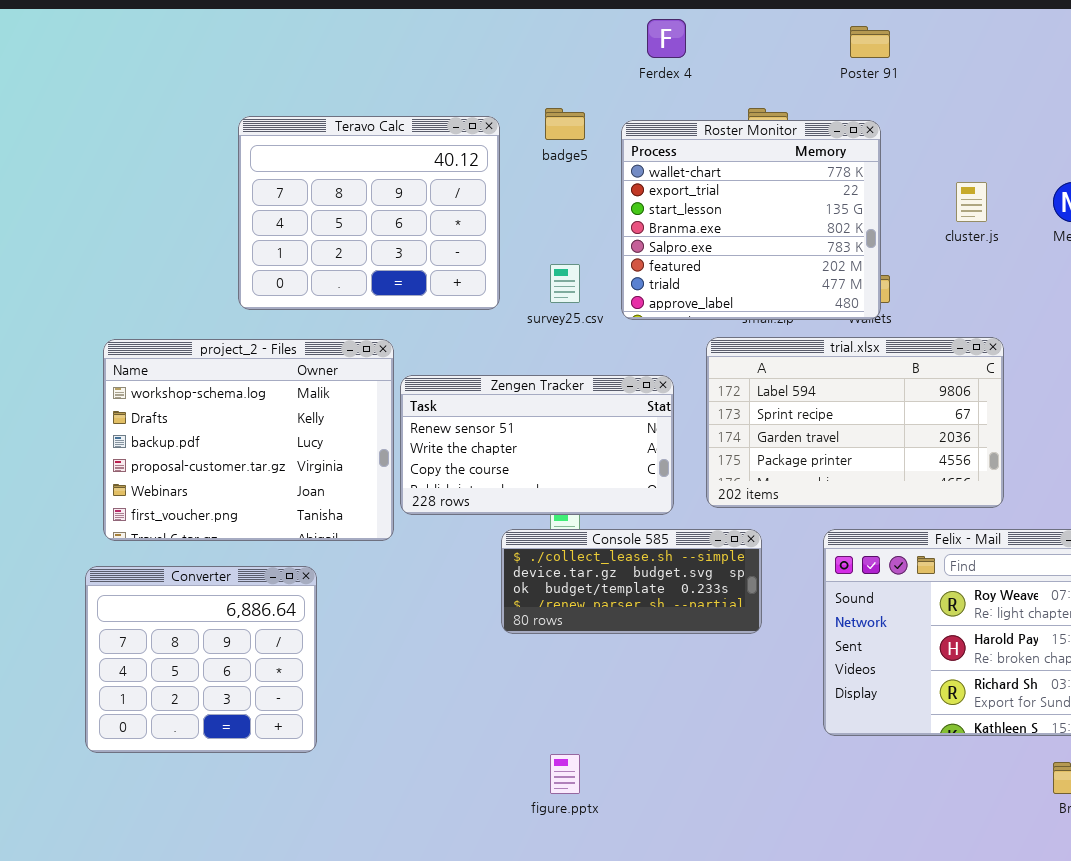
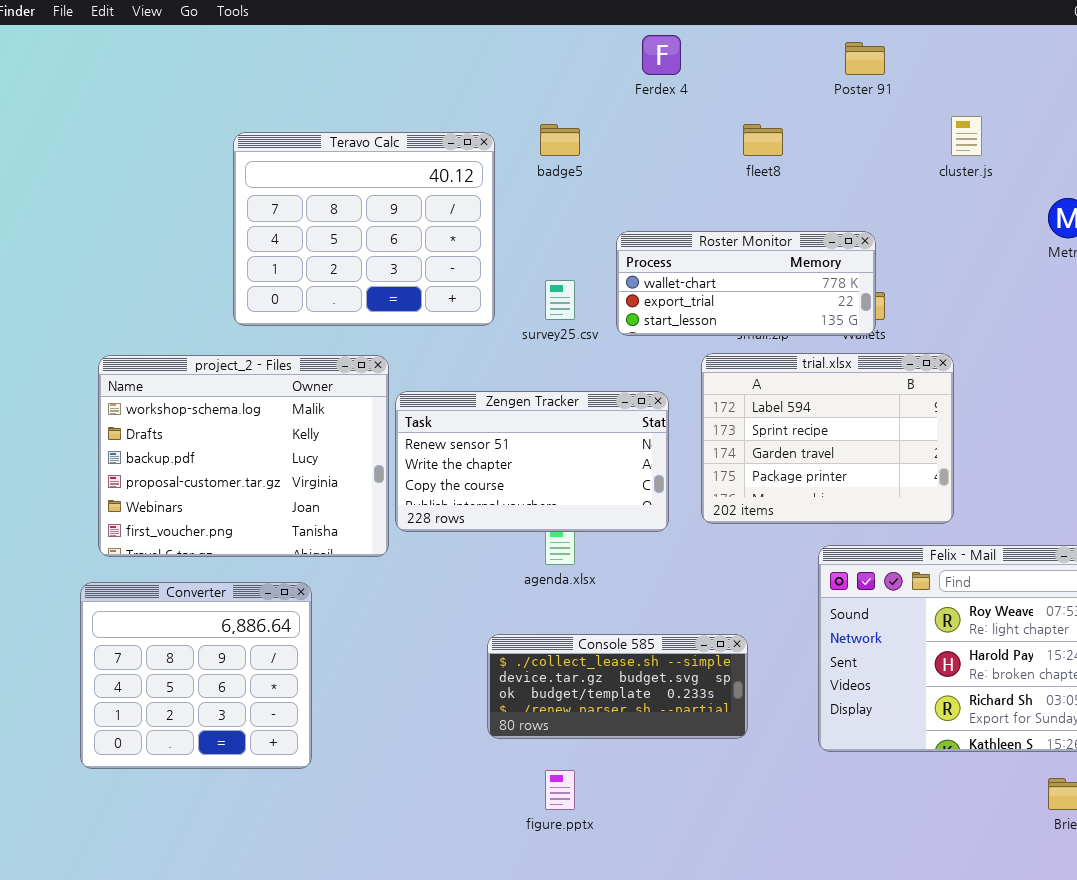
Roster Monitor: [621,120,881,320] -> [616,231,876,336], resized
cluster.js: [956,182,987,222] -> [951,116,982,156], moved
trial.xlsx: [706,337,1004,508] -> [701,353,954,524], resized
Console 585: [501,529,762,634] -> [487,634,748,739], moved

